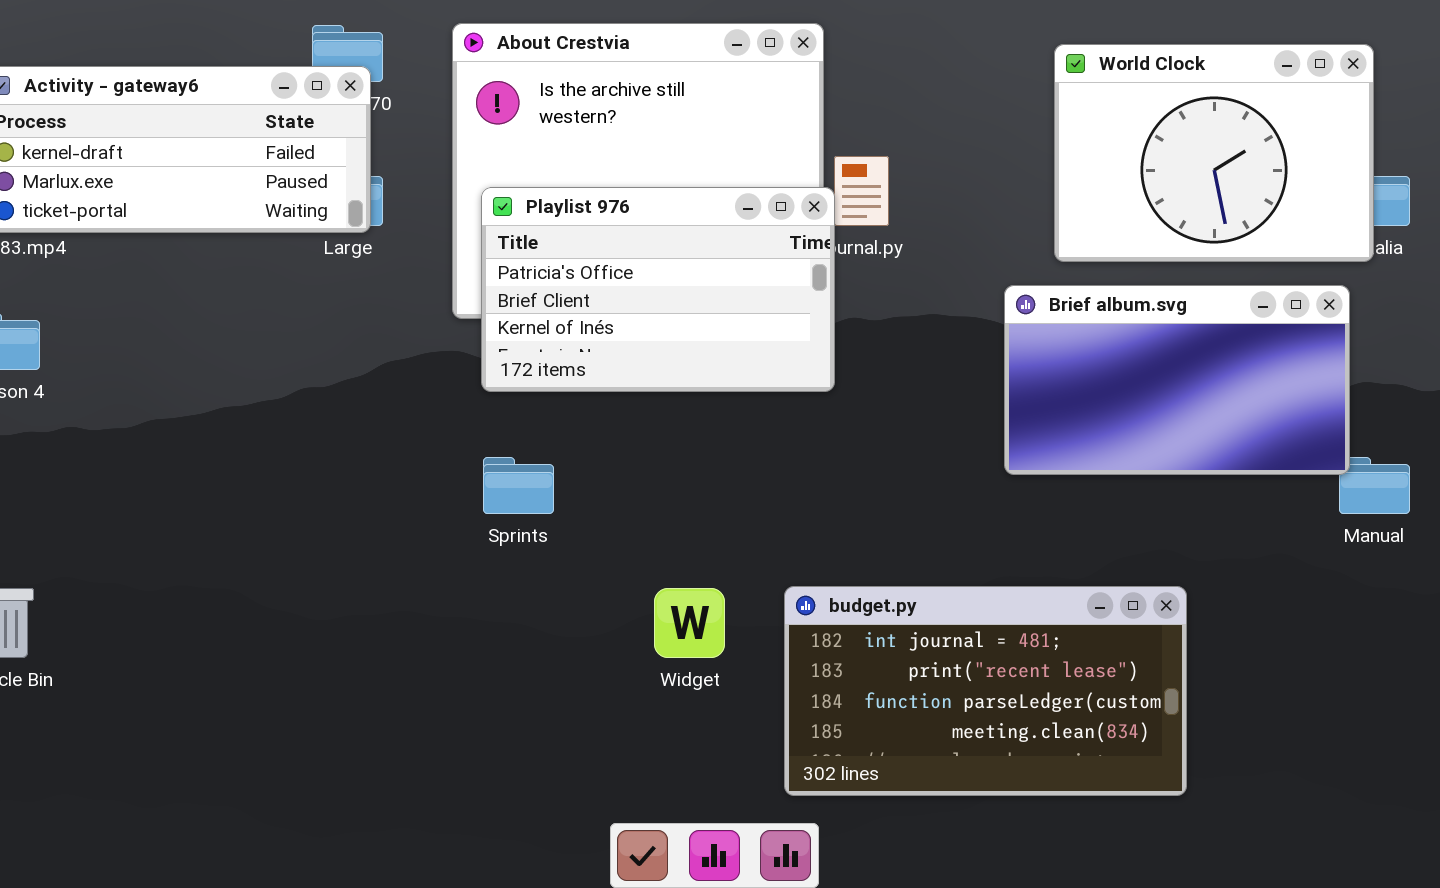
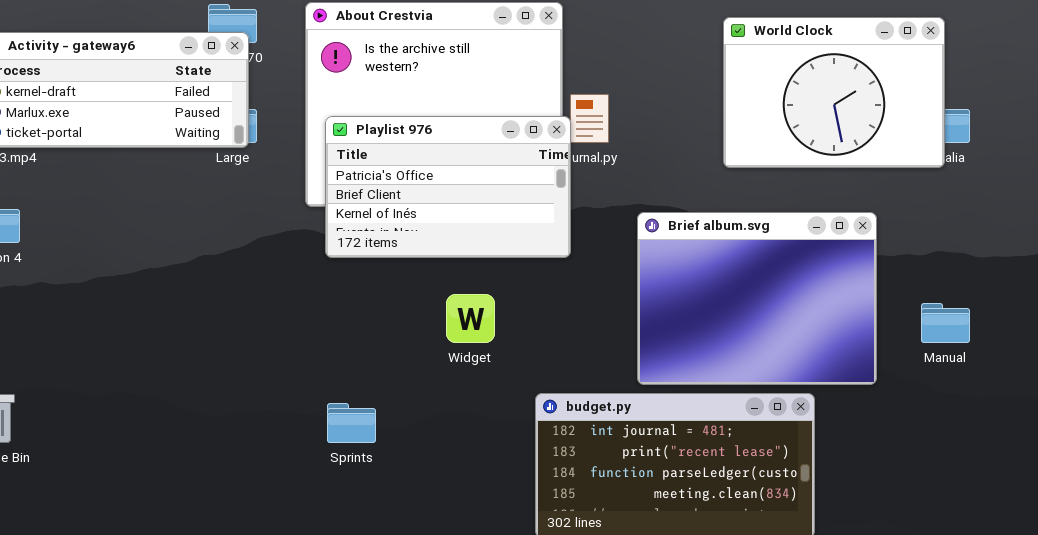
Brief album.svg: [1004,285,1350,475] -> [637,212,877,385], moved, resized
Sprints: [483,457,554,514] -> [327,403,376,443], moved
Widget: [654,588,725,658] -> [446,294,495,343], moved

